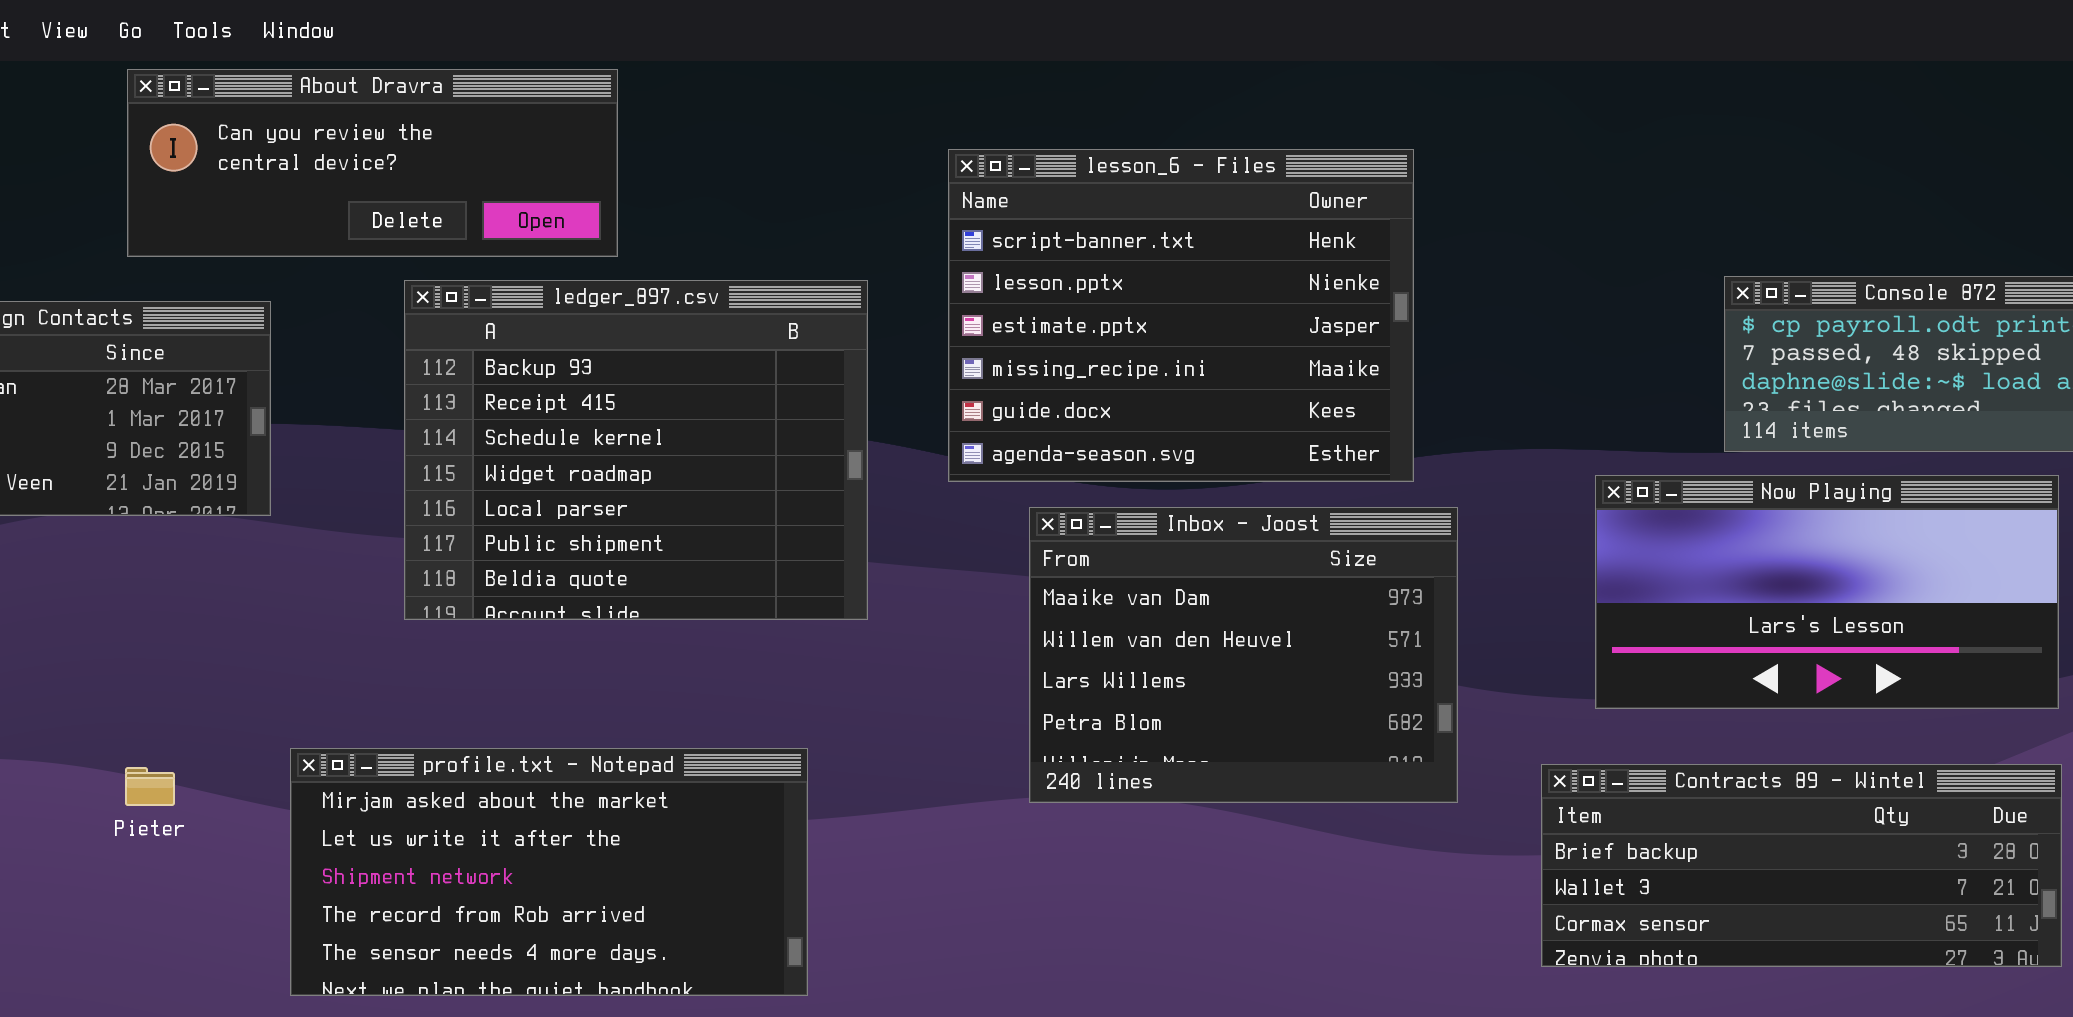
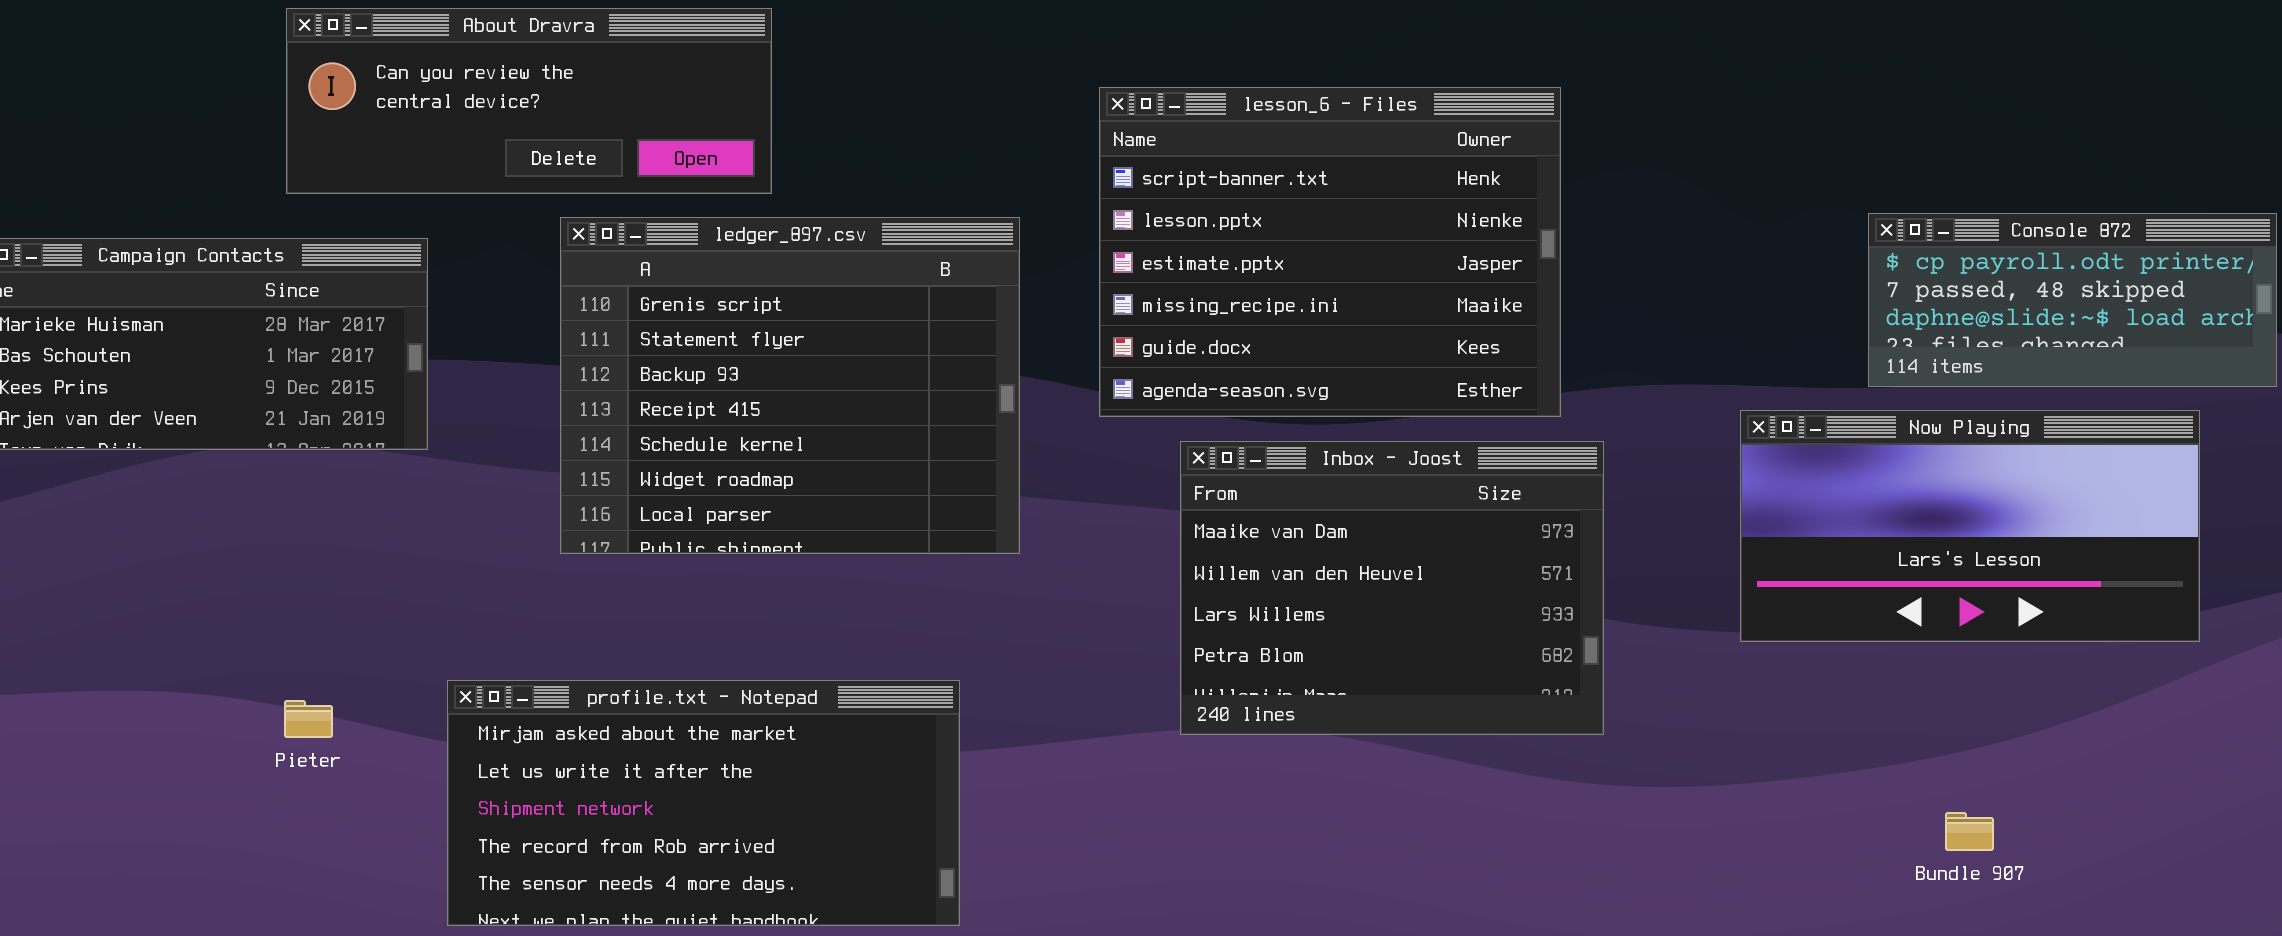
ledger_897.csv: [404,280,868,620] -> [560,217,1020,554], scrolled up 2 rows
Contracts 89 - Wintel: [1541,764,2062,967] -> none, closed

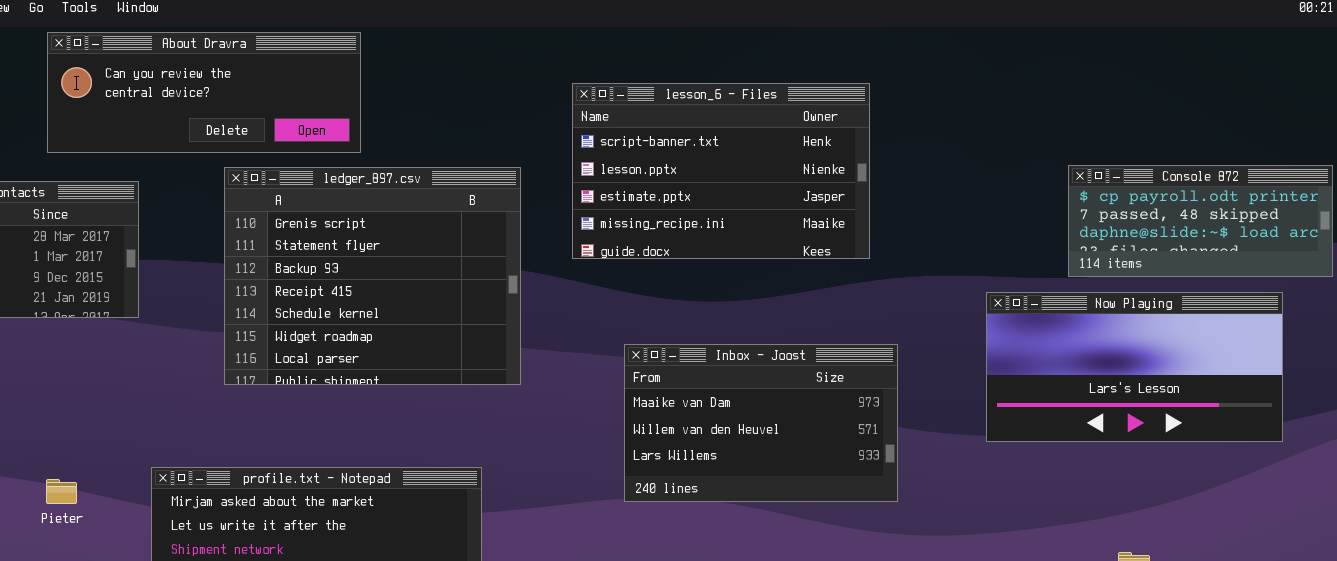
lesson_6 - Files: [1099,87,1561,417] -> [572,83,870,259], resized
Inbox - Joost: [1180,441,1604,735] -> [624,344,898,502], resized

